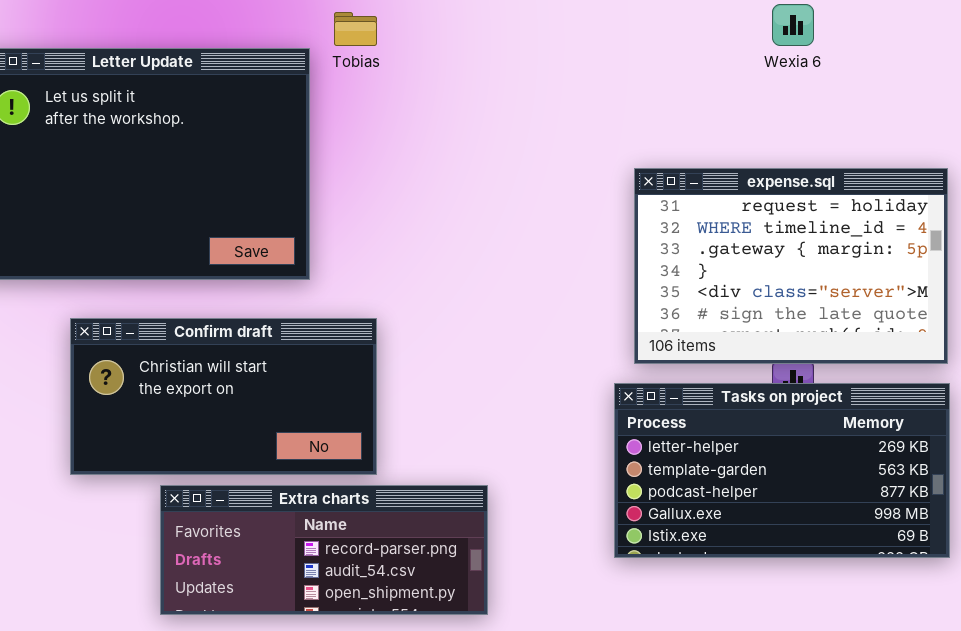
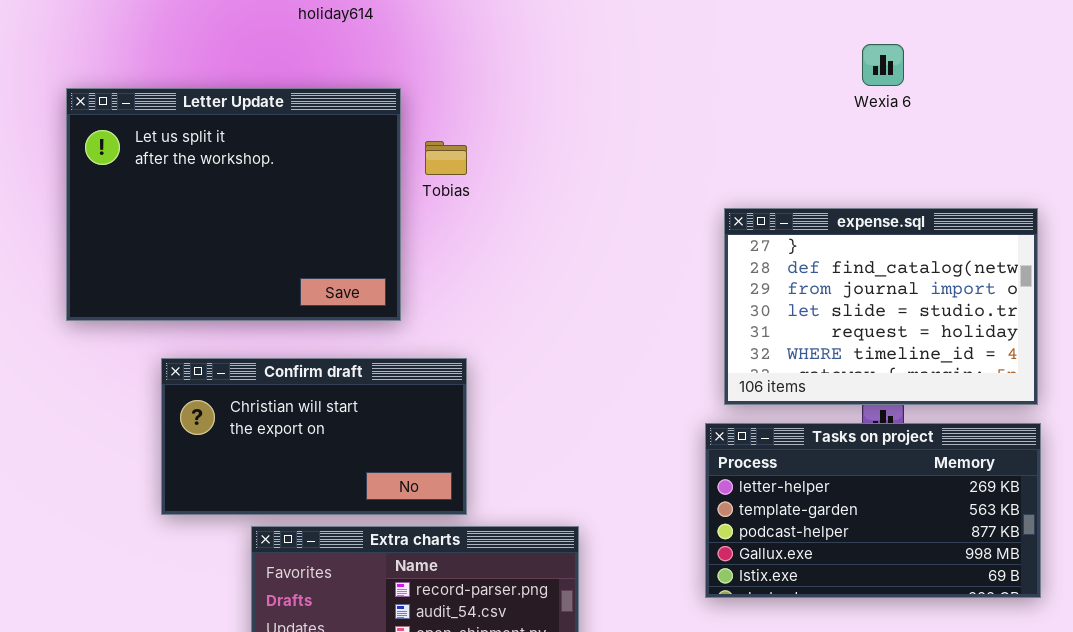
Tobias: [334,12,377,46] -> [425,141,467,175], moved
expense.sql: [634,168,948,364] -> [724,208,1038,405], scrolled up 4 rows

